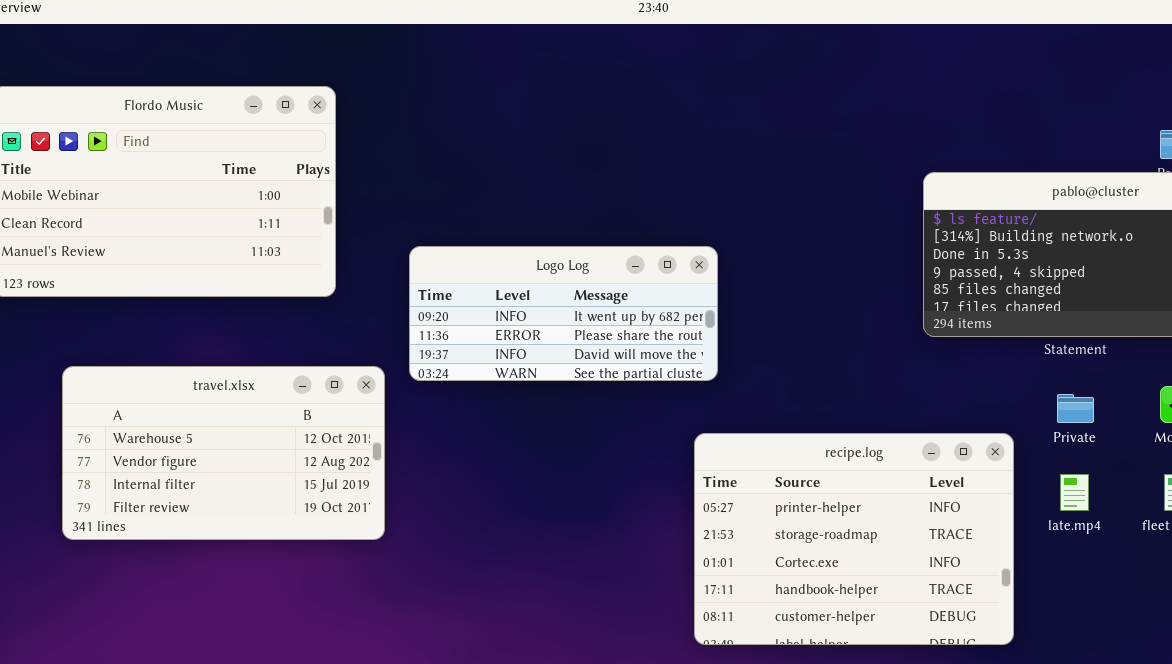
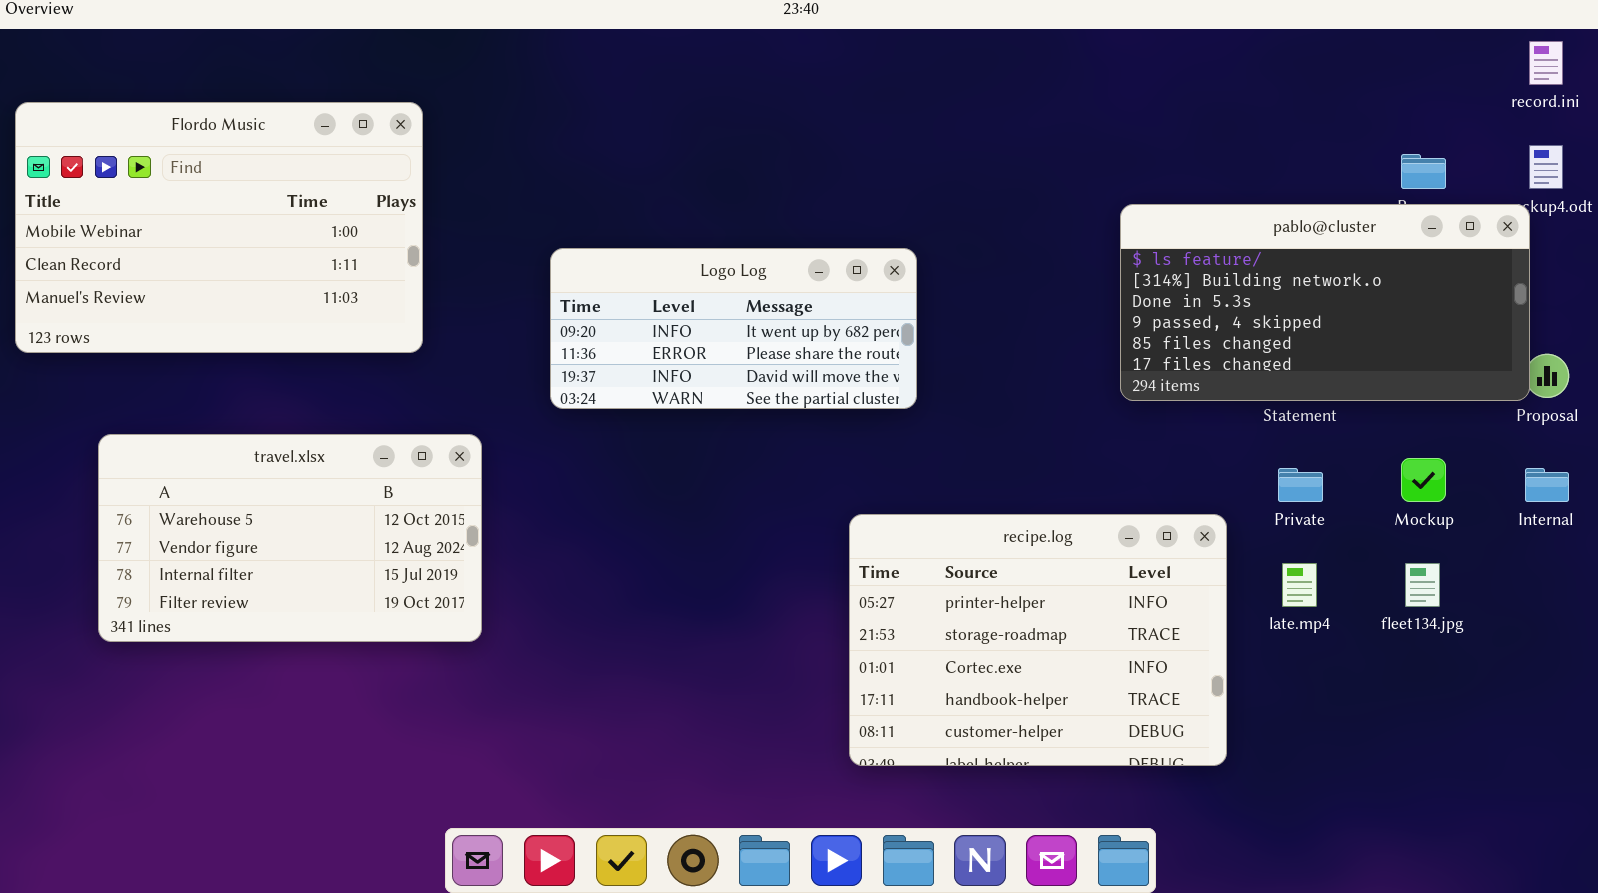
Logo Log: [409,246,718,381] -> [550,248,917,409], moved

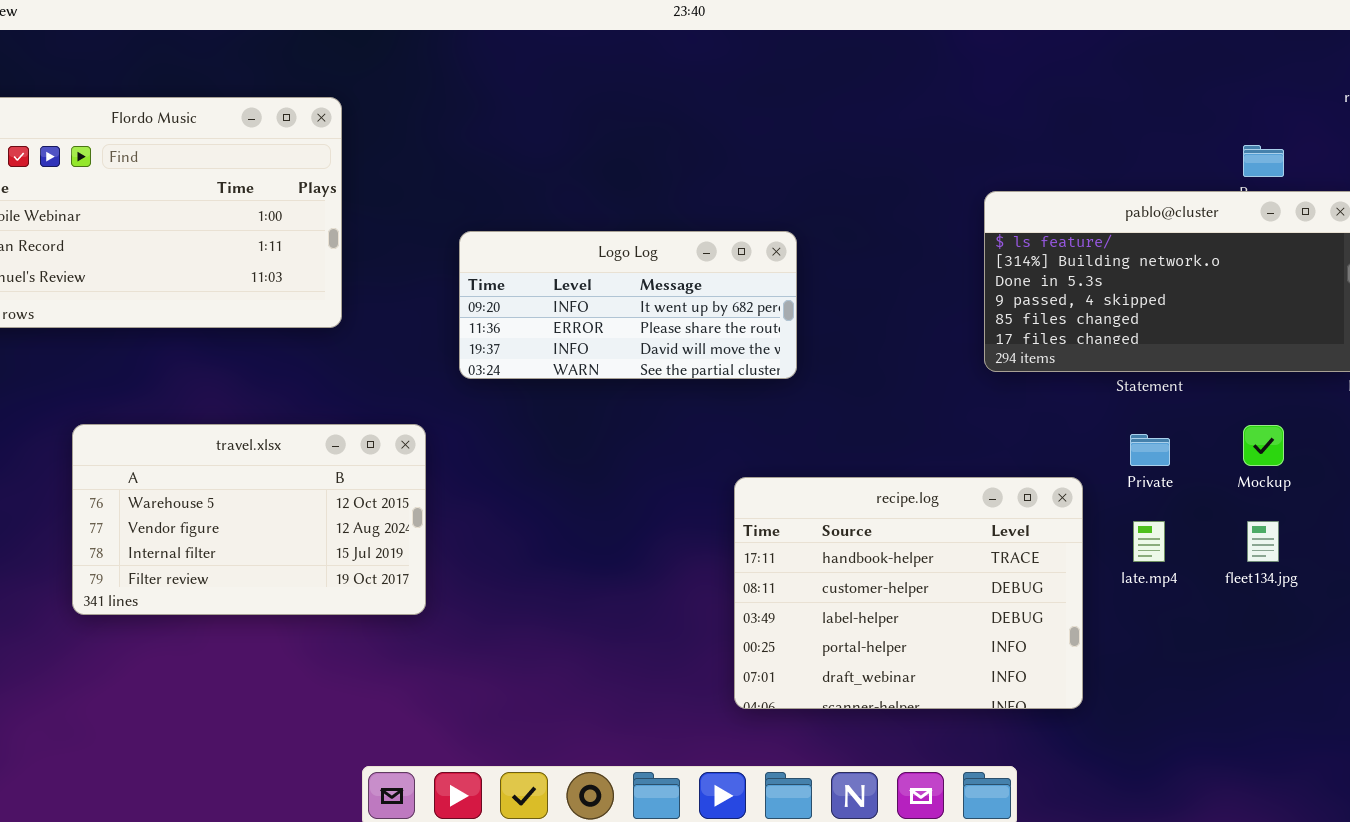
travel.xlsx: [98,434,482,642] -> [72,424,426,615], moved
recipe.log: [849,514,1227,766] -> [734,477,1083,709], scrolled down 3 rows

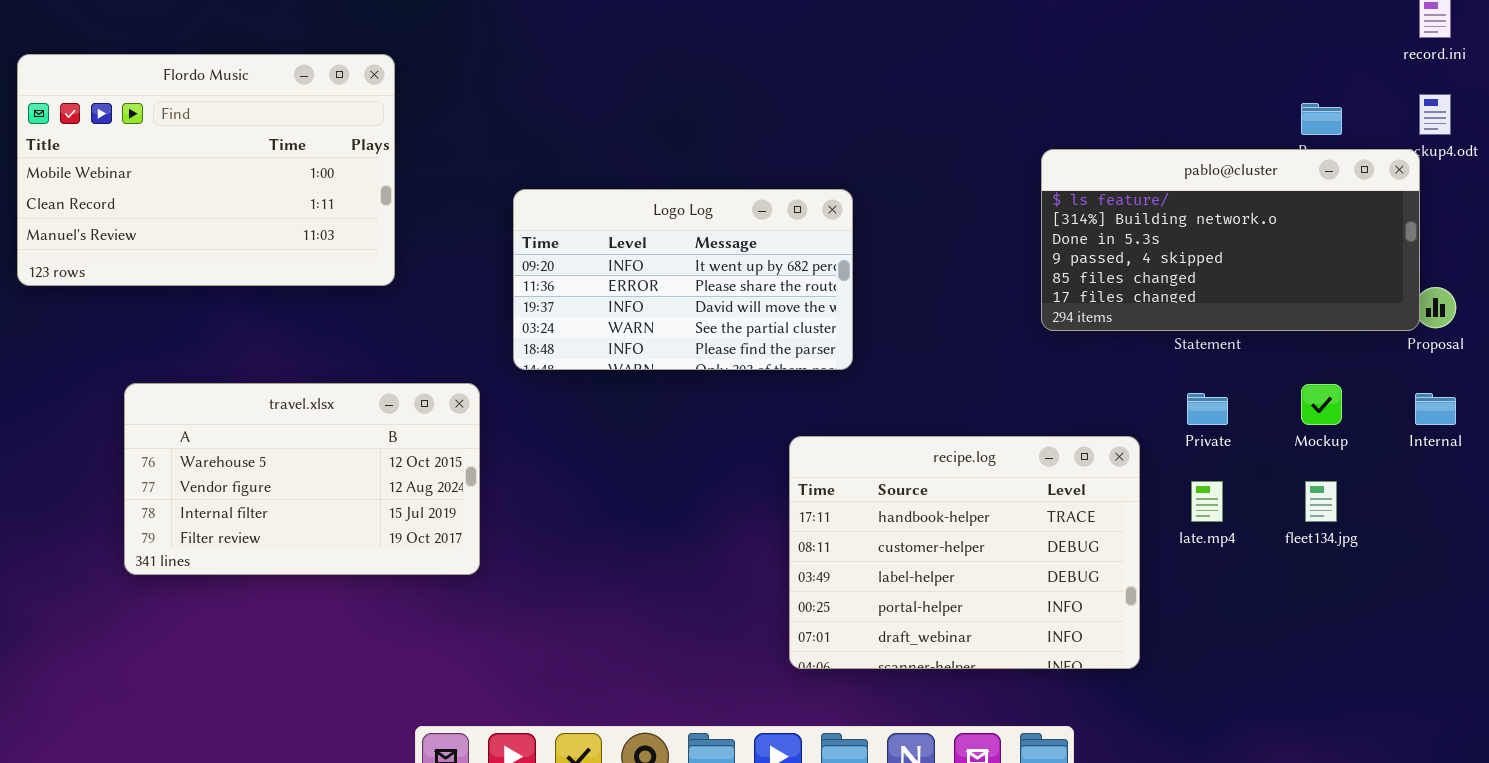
Logo Log: [459,231,797,379] -> [513,189,853,370], resized

